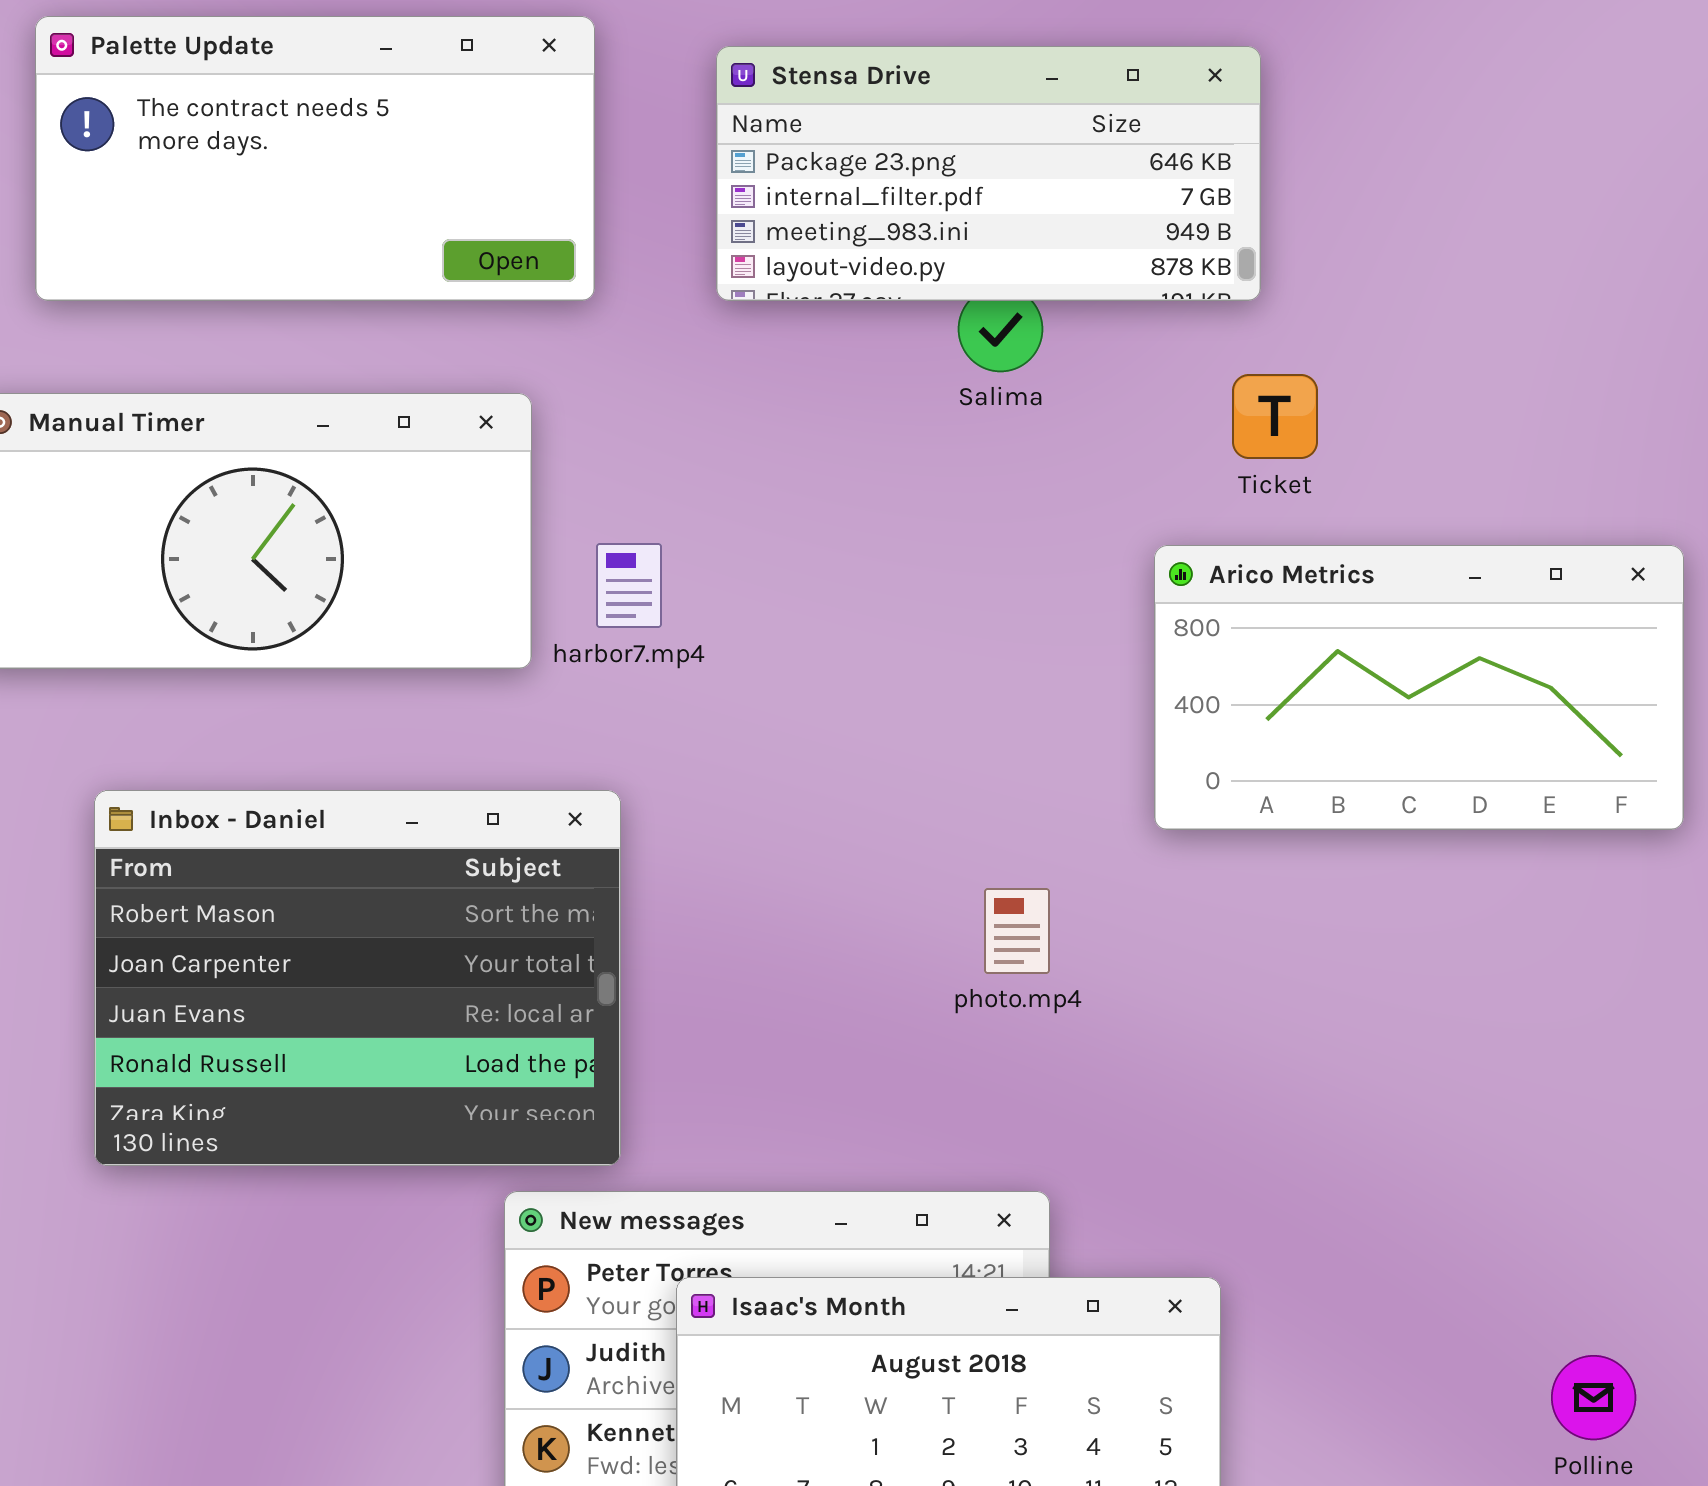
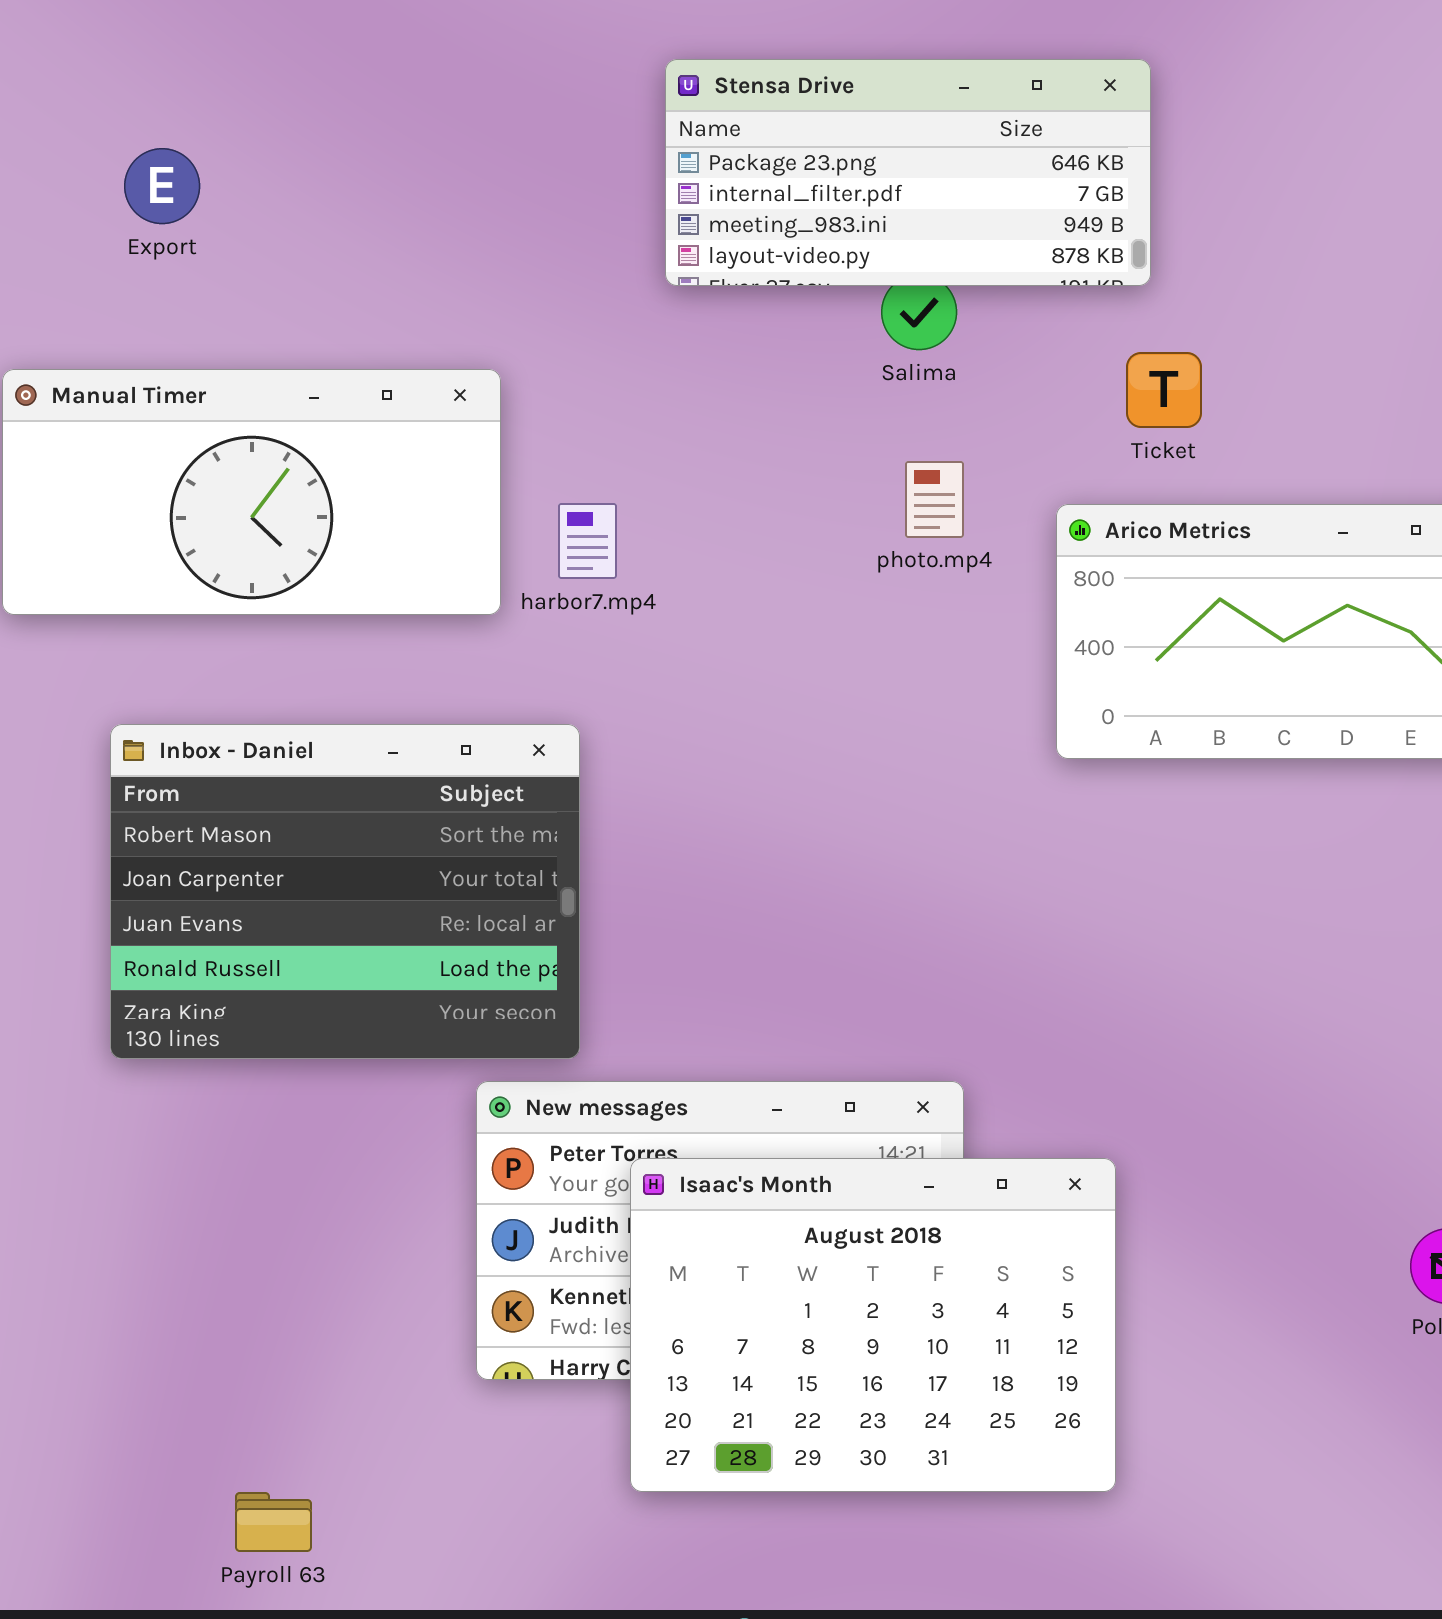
Palette Update: [35,16,595,301] -> none, closed
photo.mp4: [984,888,1050,974] -> [905,461,964,538], moved

